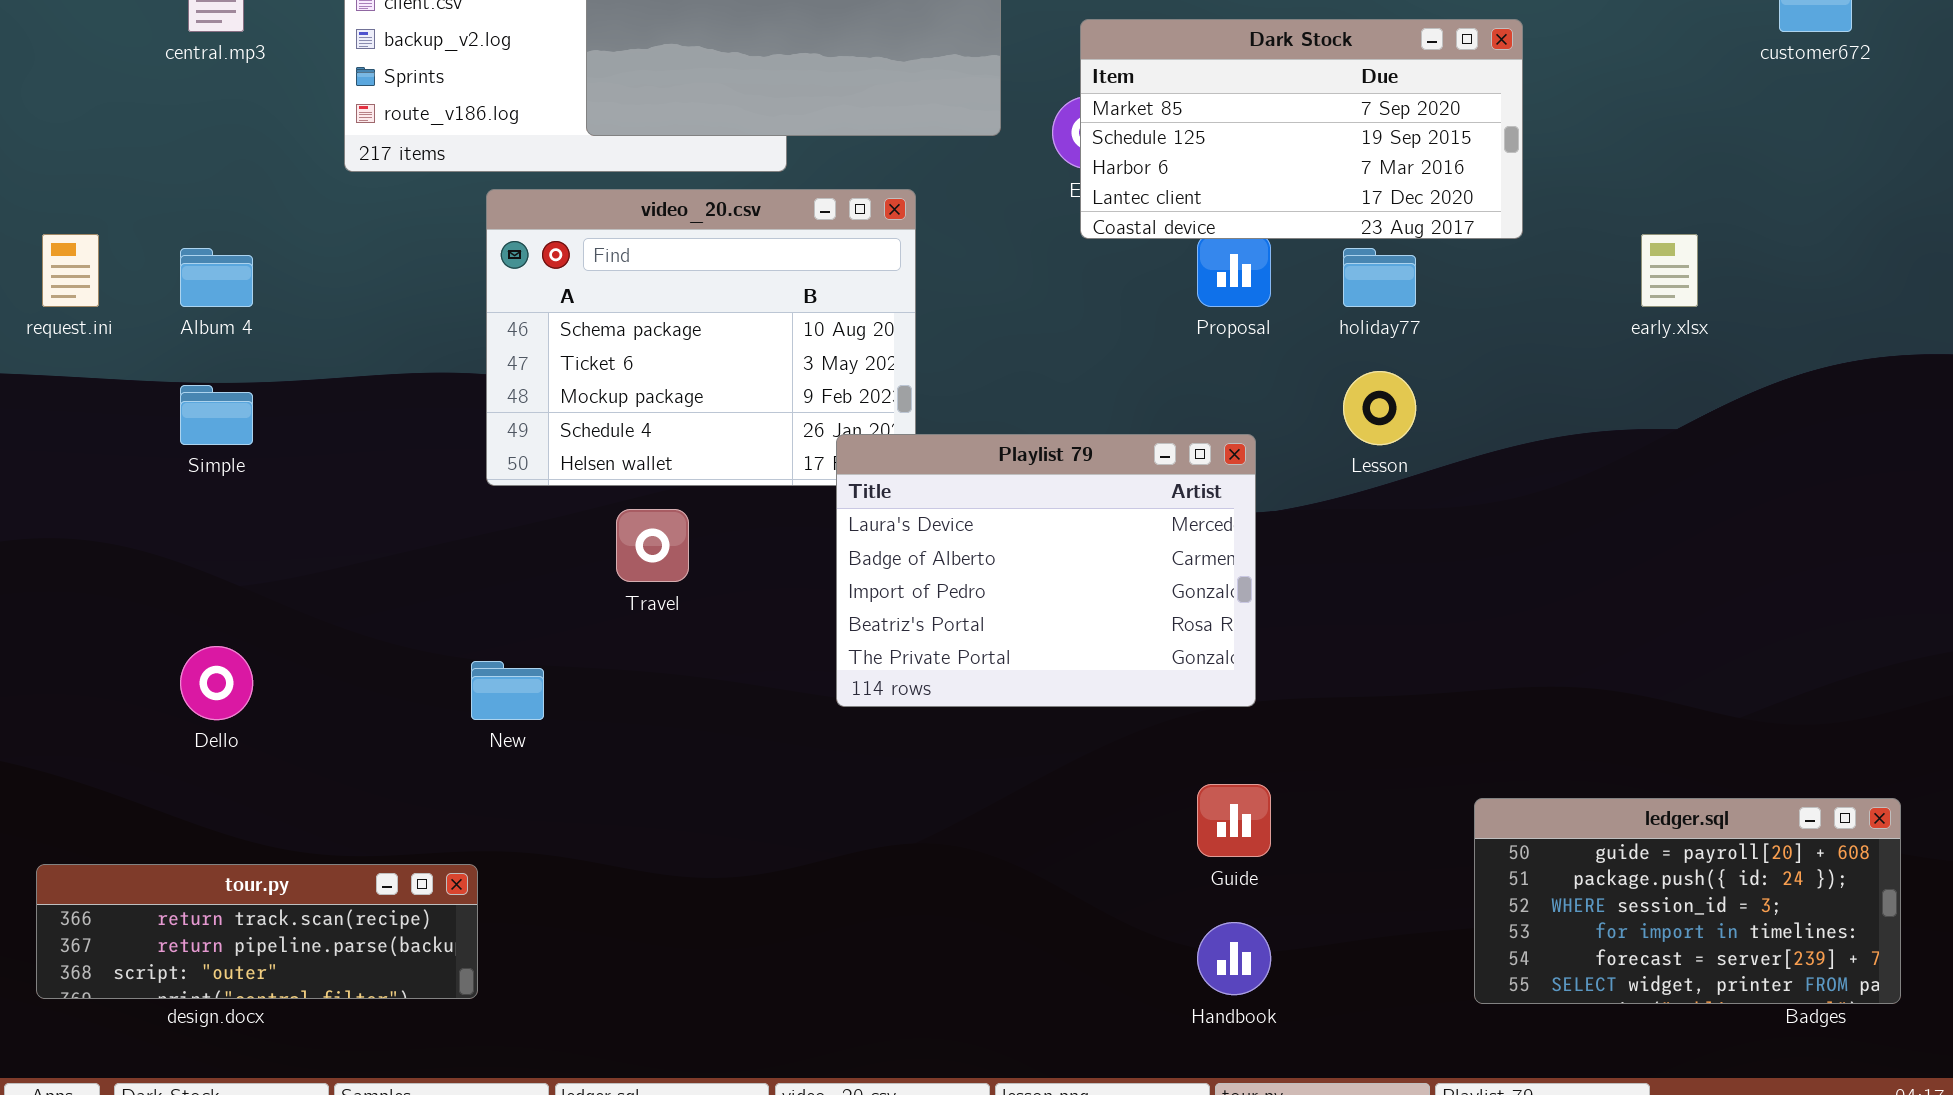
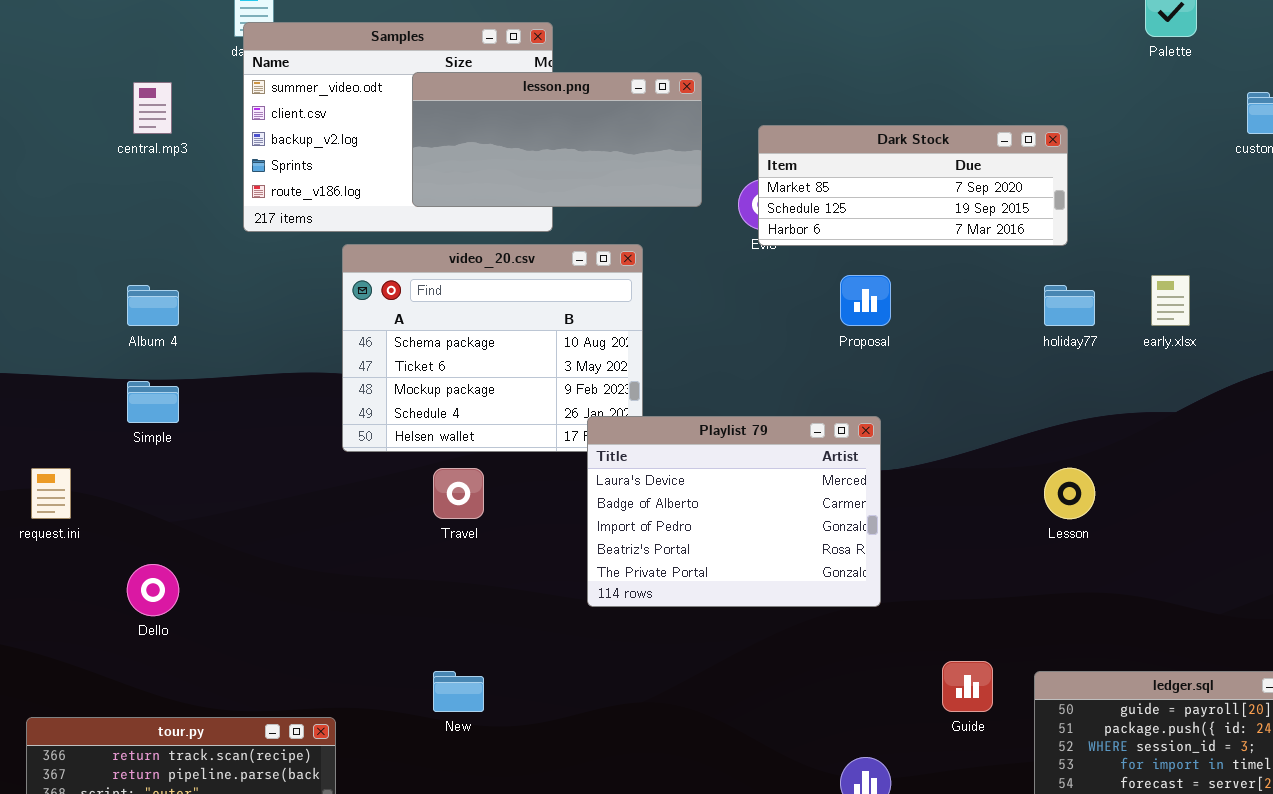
Dark Stock: [1080,19,1523,239] -> [758,125,1068,246], resized
request.ini: [42,234,99,307] -> [31,468,71,519], moved
holiday77: [1343,248,1416,307] -> [1044,285,1095,326], moved
Lesson: [1343,371,1416,445] -> [1044,468,1095,519], moved
New: [471,661,544,720] -> [433,671,484,712], moved
Guide: [1197,784,1271,857] -> [942,661,993,712], moved

